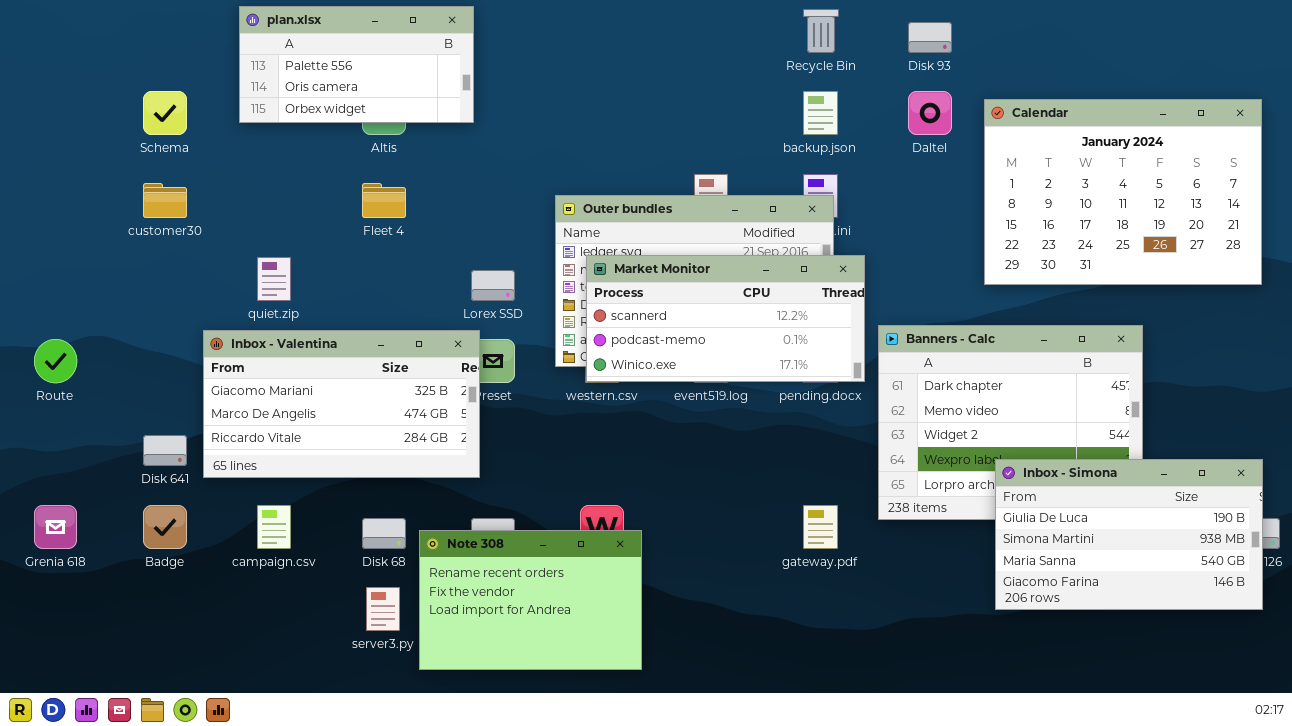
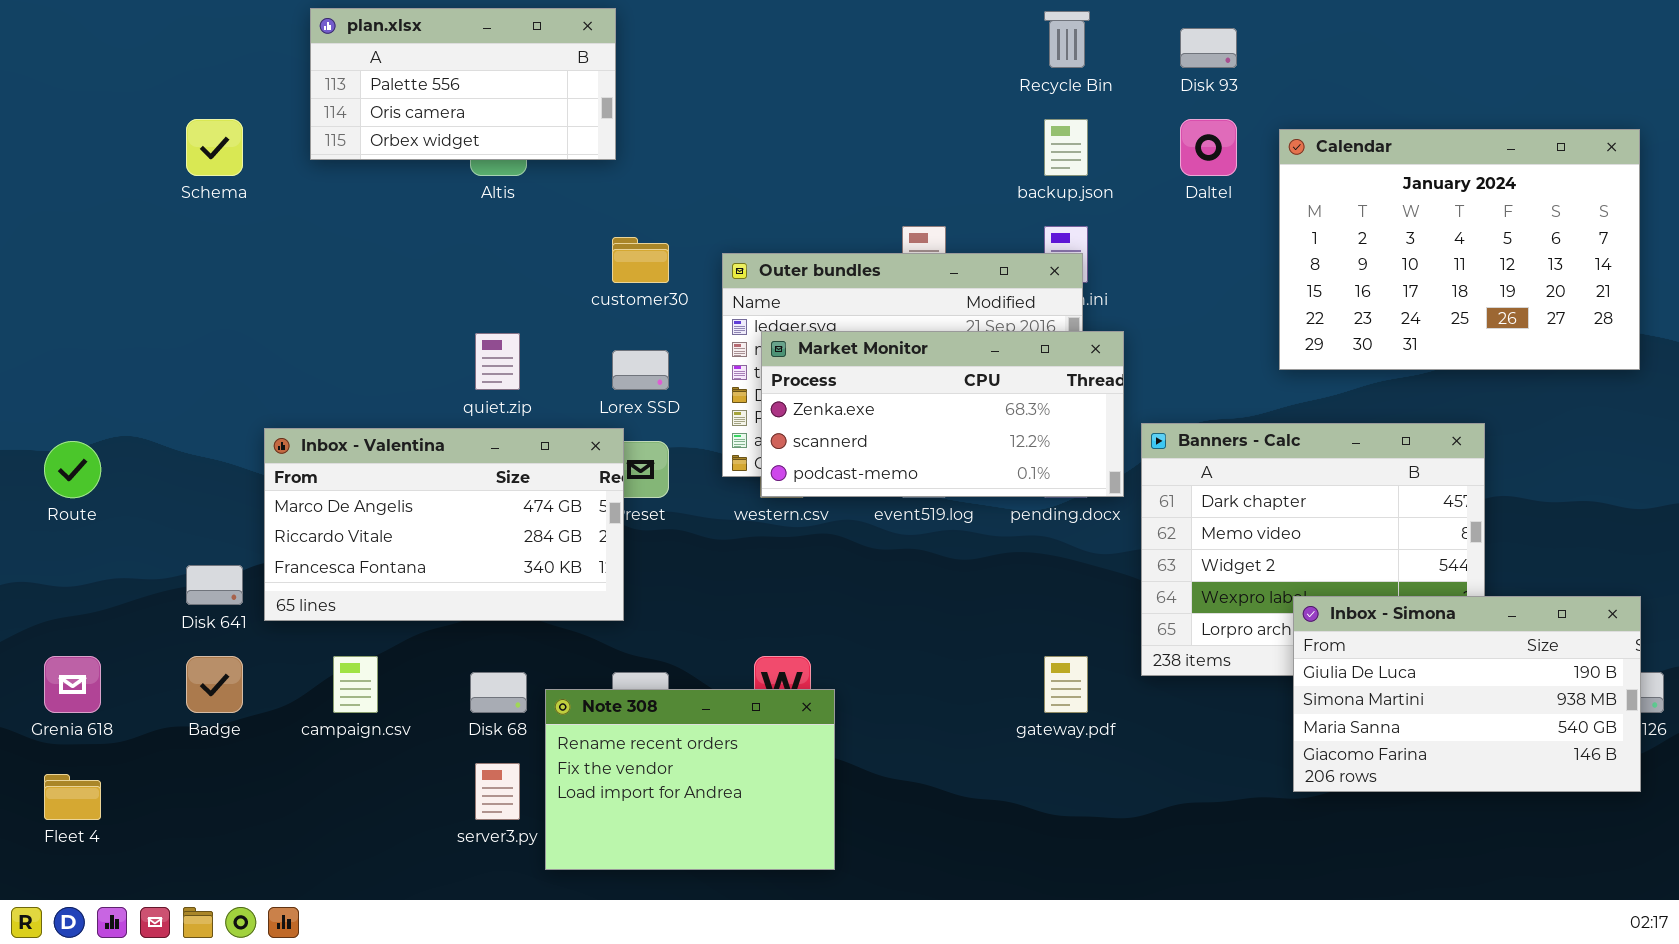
customer30: [143,183,187,218] -> [612,237,669,283], moved
Fleet 4: [362,183,406,218] -> [44,774,101,820], moved
Market Monitor: [586,255,865,382] -> [761,331,1124,497], scrolled up 1 row
quiet.zip: [257,257,291,301] -> [475,333,520,390], moved
Inbox - Valentina: [203,330,480,478] -> [264,428,624,621], scrolled down 1 row

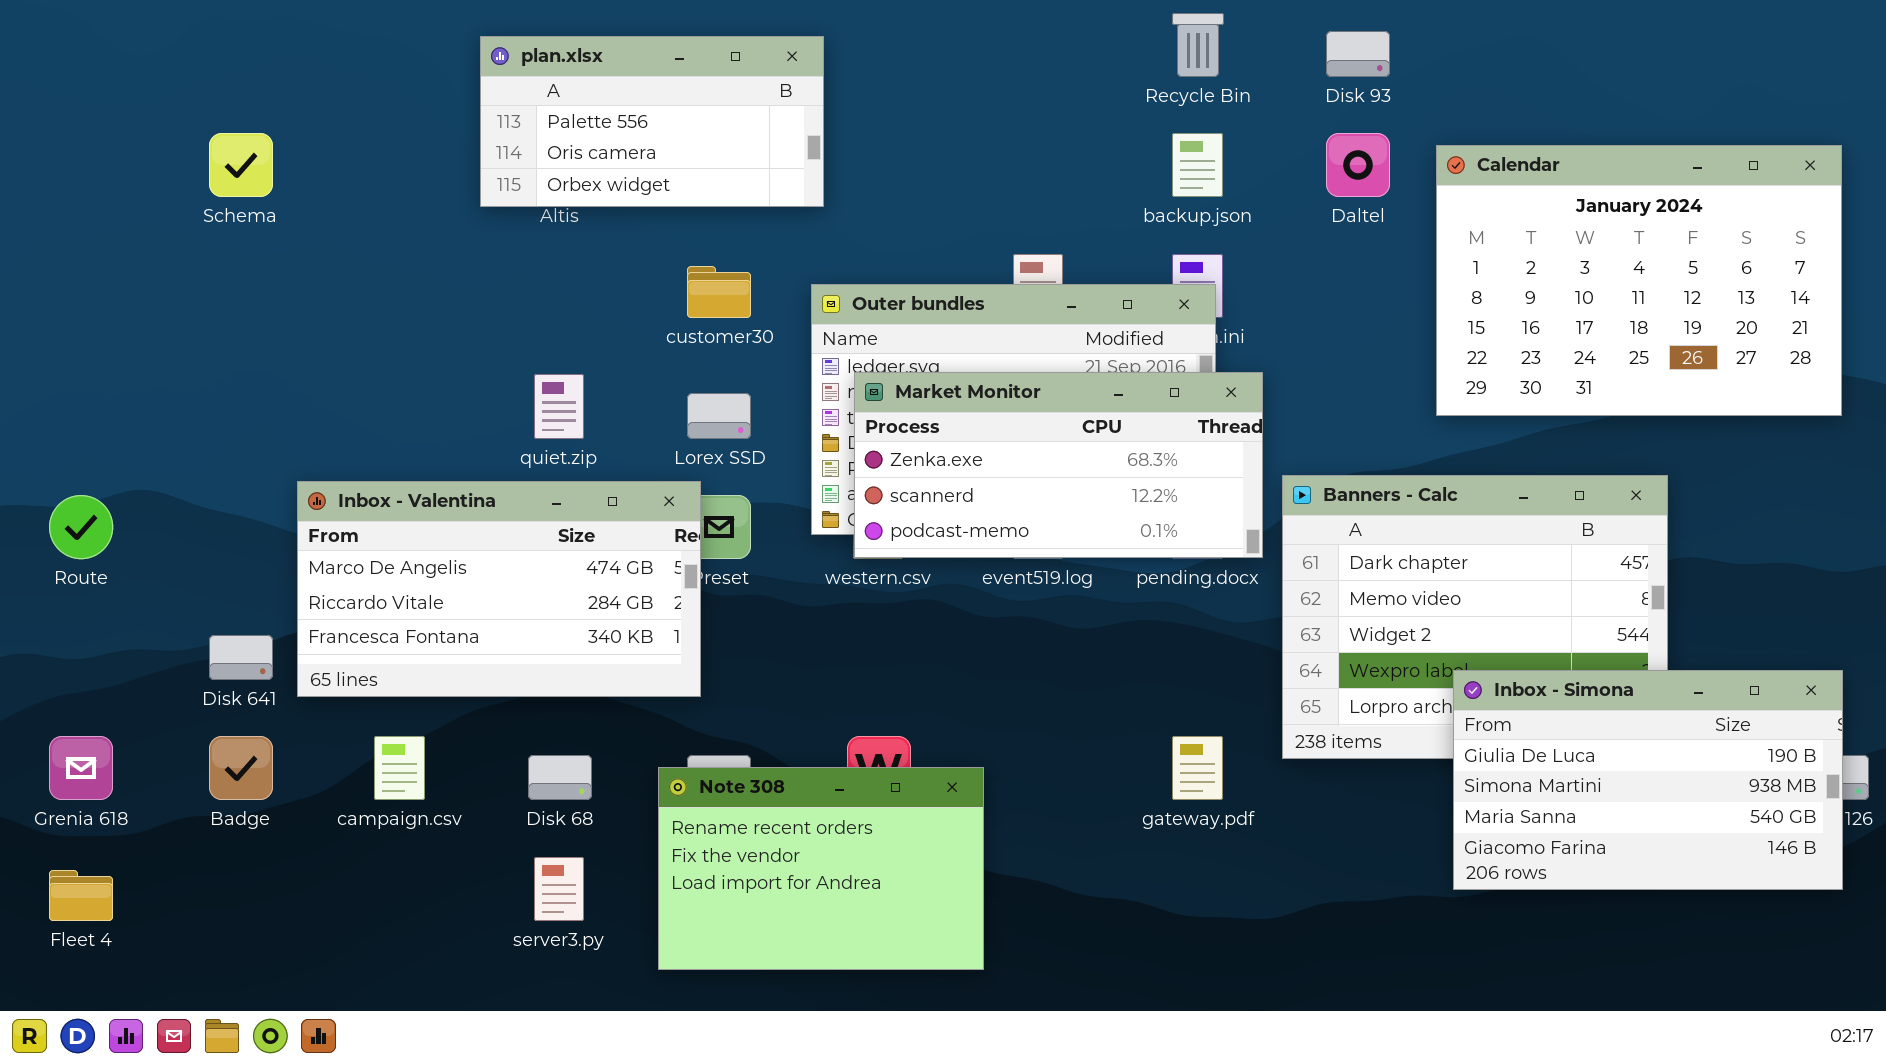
plan.xlsx: [310,8,616,160] -> [480,36,824,207], moved
Note 308: [545,689,835,870] -> [658,767,984,970], moved

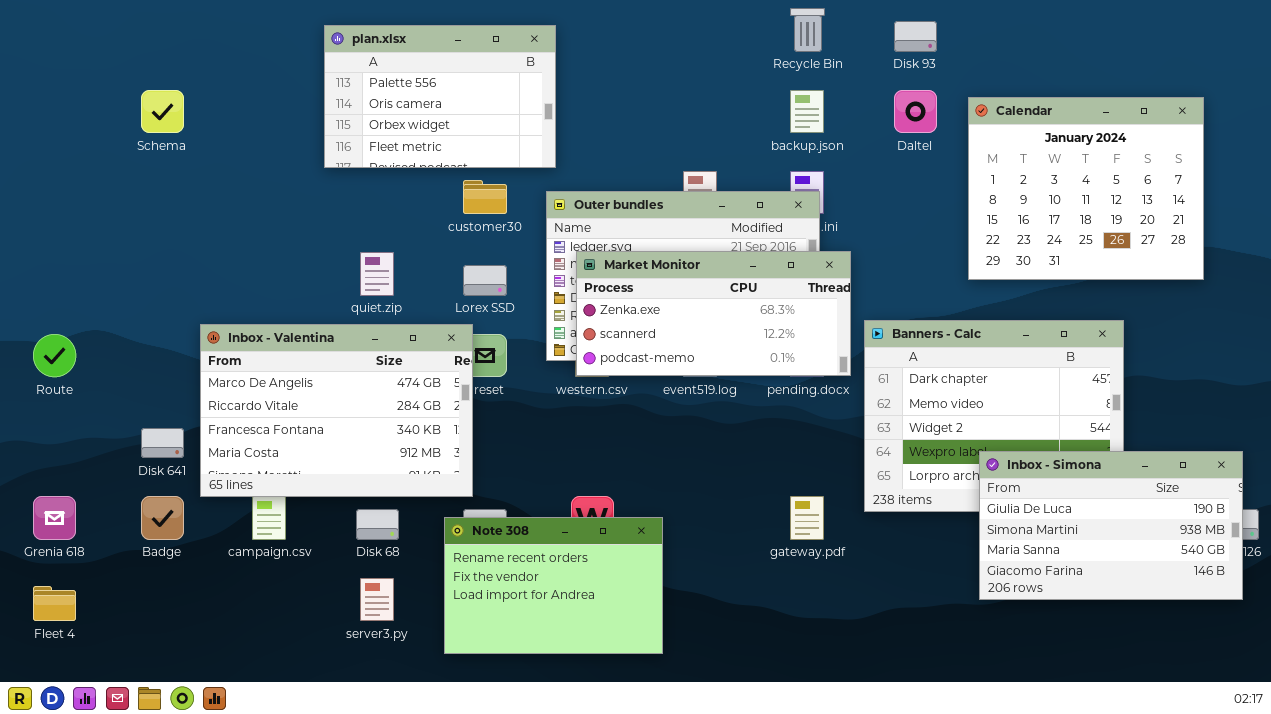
plan.xlsx: [480,36,824,207] -> [324,25,556,168], resized
Calendar: [1436,145,1842,416] -> [968,97,1204,280], resized
Inbox - Valentina: [297,481,701,697] -> [200,324,473,497], resized

